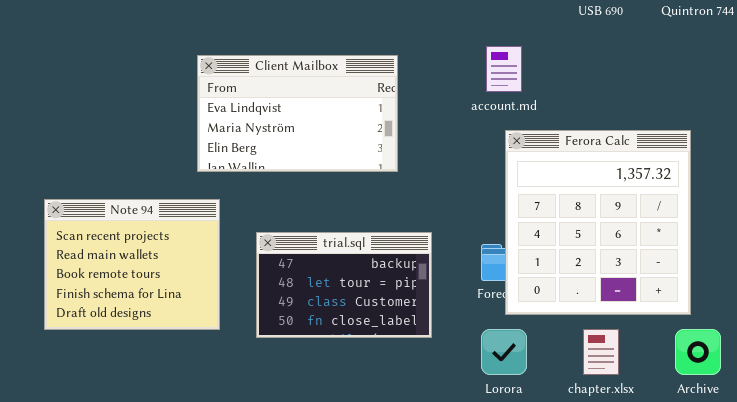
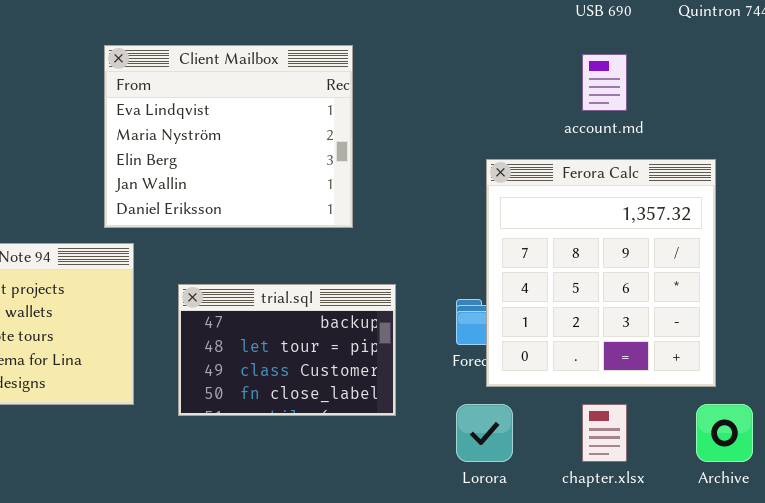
account.md: [486,46,522,92] -> [582,54,627,111], moved
Client Mailbox: [197,55,398,172] -> [104,45,353,228], moved, resized

